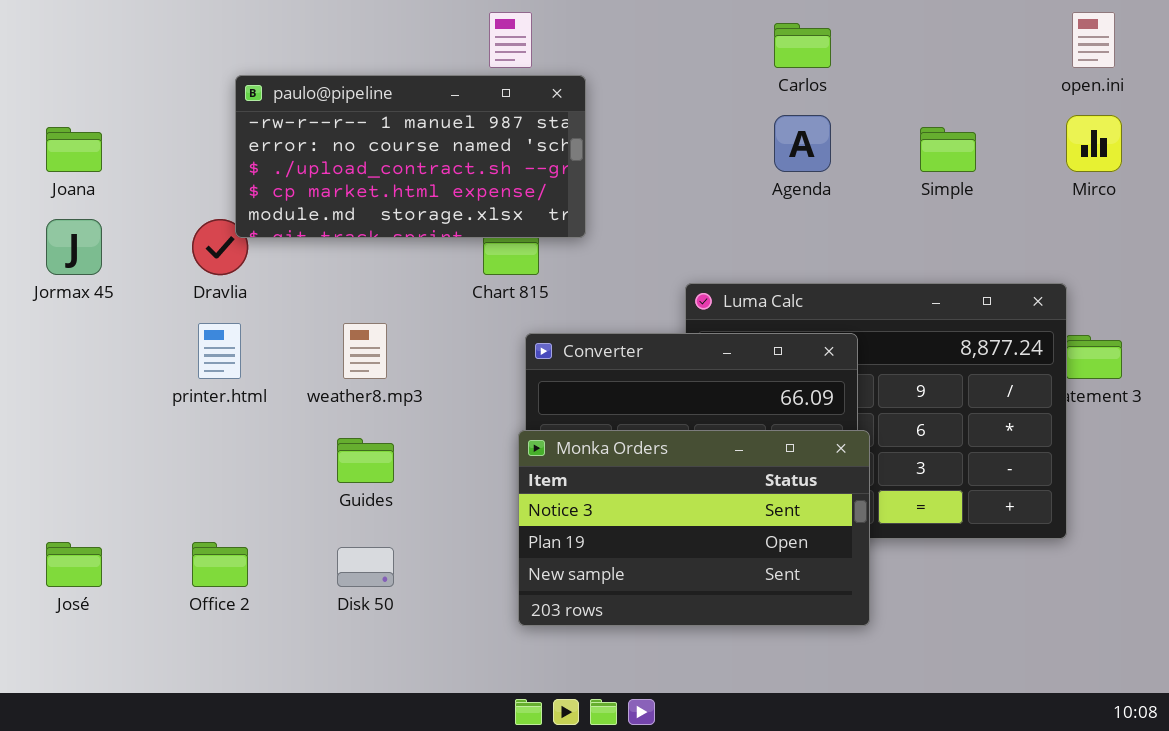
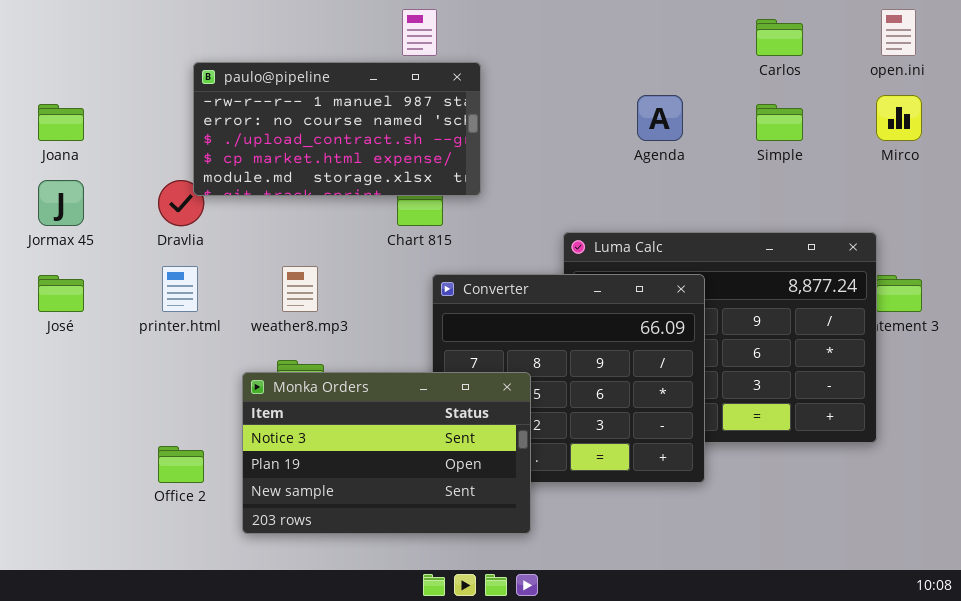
Carlos: [774,23,831,68] -> [756,19,803,56], moved
Monka Orders: [518,430,870,626] -> [242,372,531,534], moved
José: [46,542,102,587] -> [38,275,84,312], moved

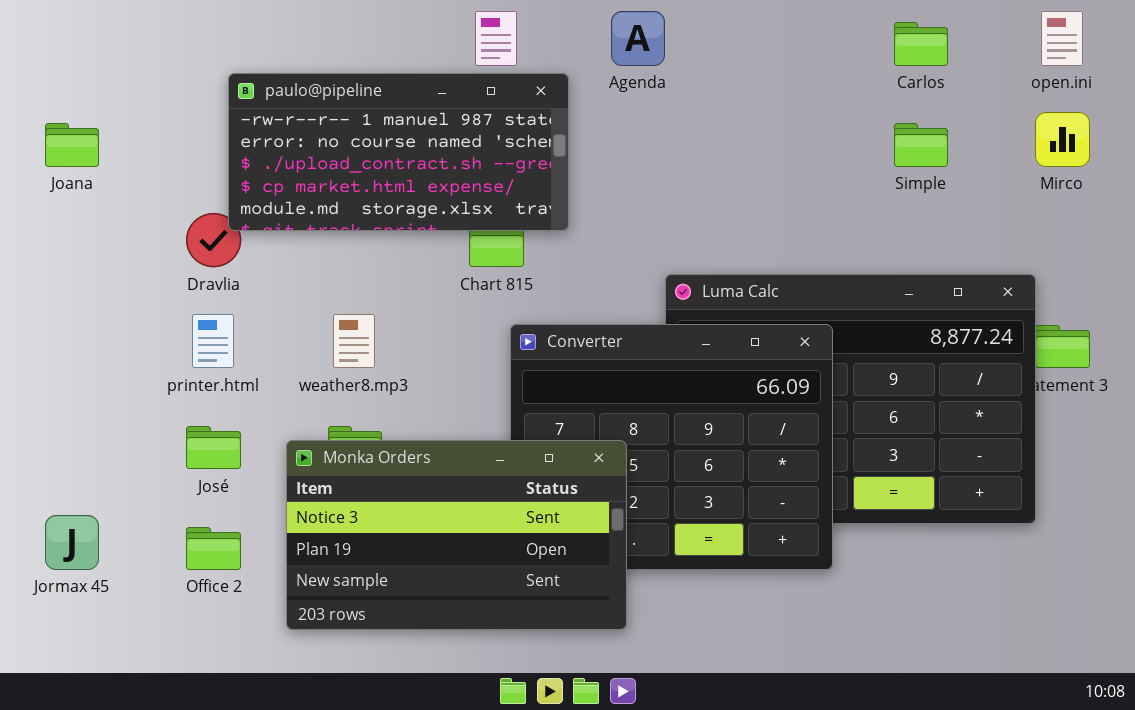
Agenda: [637,95,683,141] -> [611,11,665,66], moved
Jormax 45: [38,180,84,226] -> [45,515,99,570], moved
José: [38,275,84,312] -> [186,426,241,469], moved

